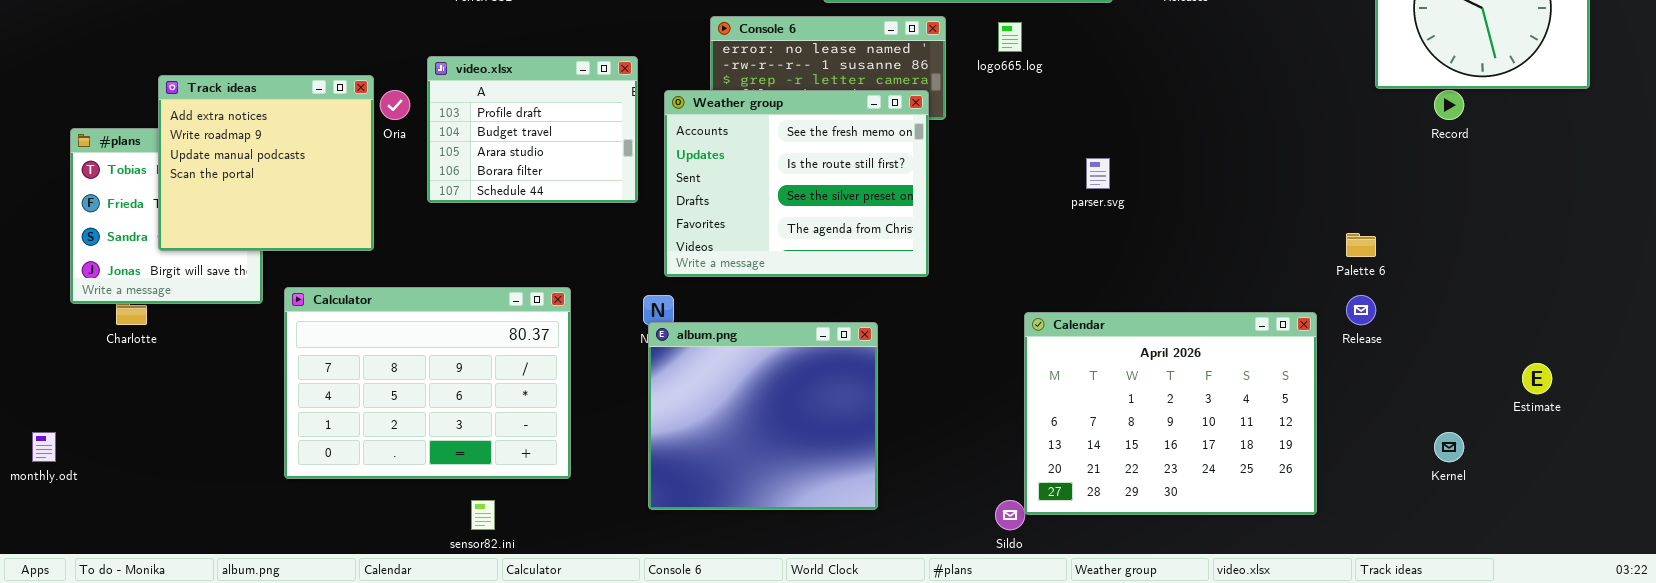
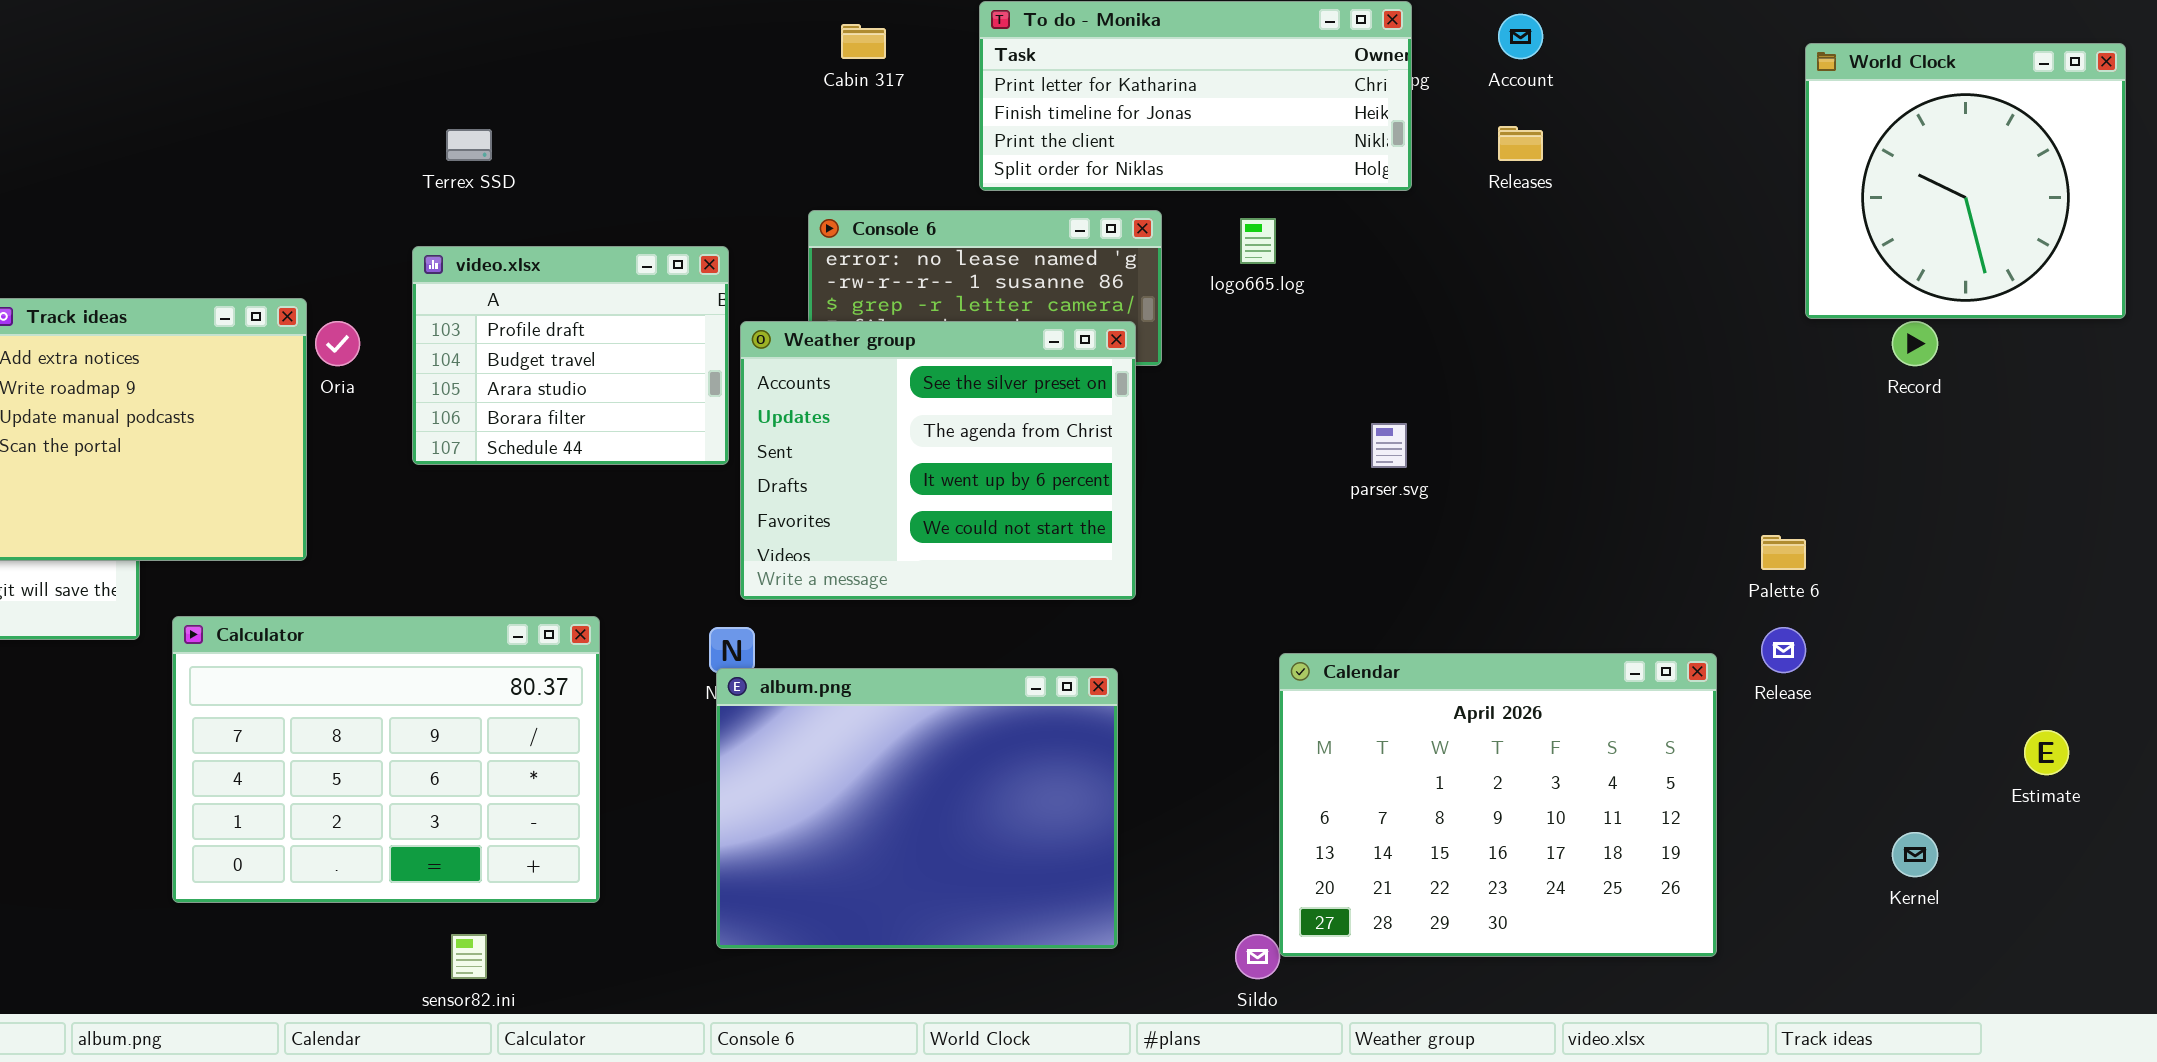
video.xlsx: [427,56,638,203] -> [412,246,729,465], moved
Weather group: [664,90,929,277] -> [740,321,1136,600], scrolled down 2 rows
album.png: [648,322,878,510] -> [716,668,1118,949], resized

